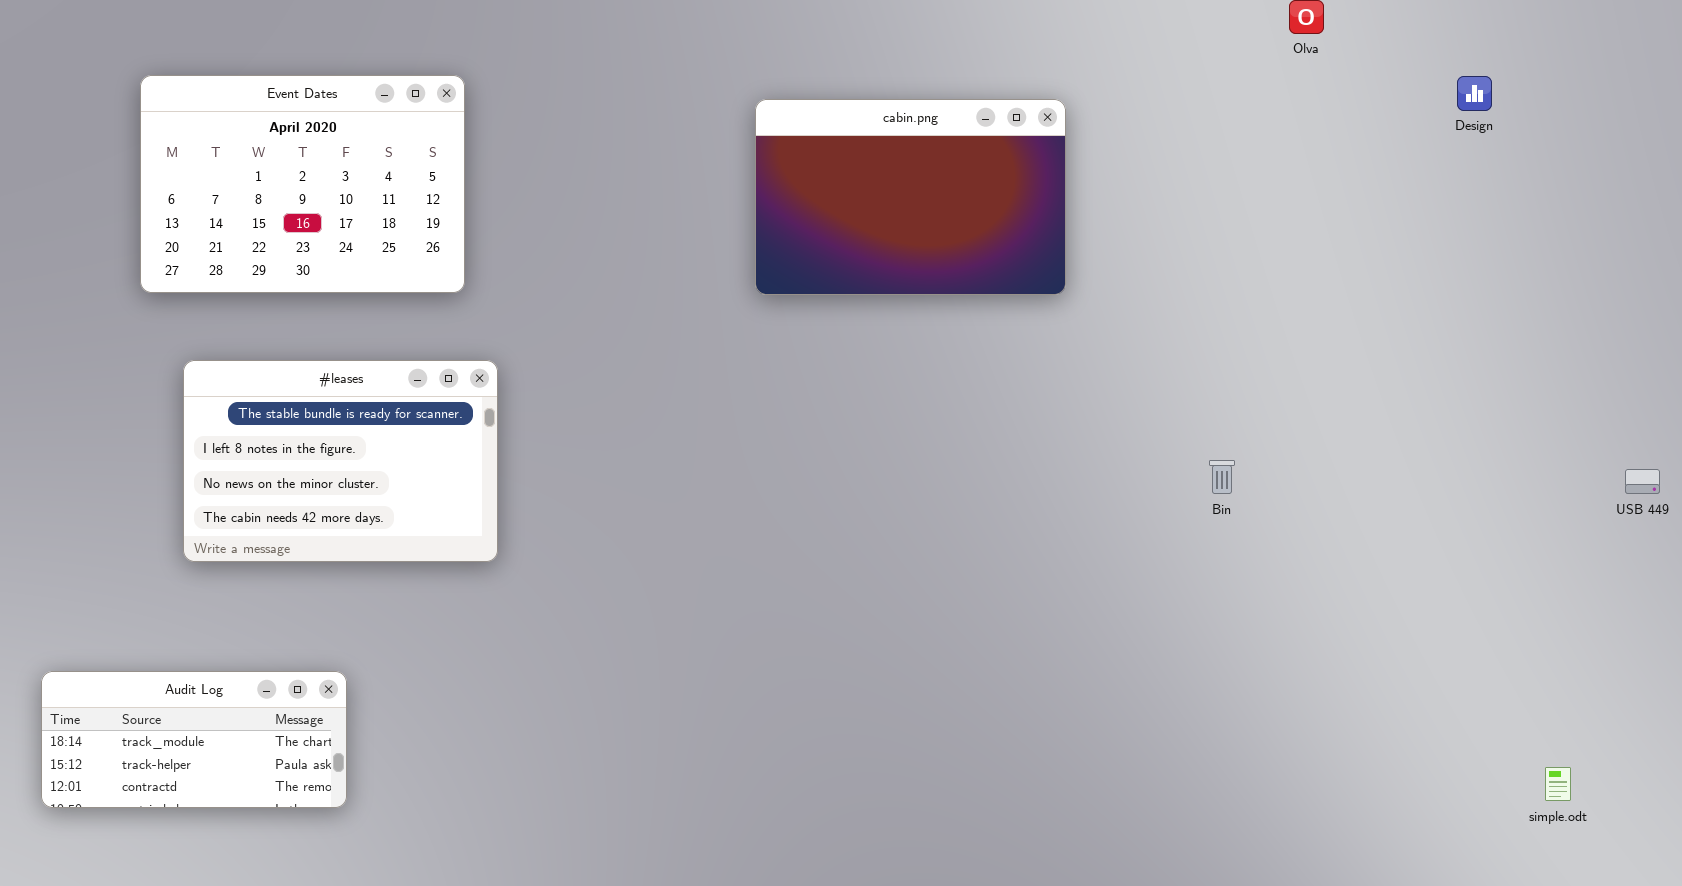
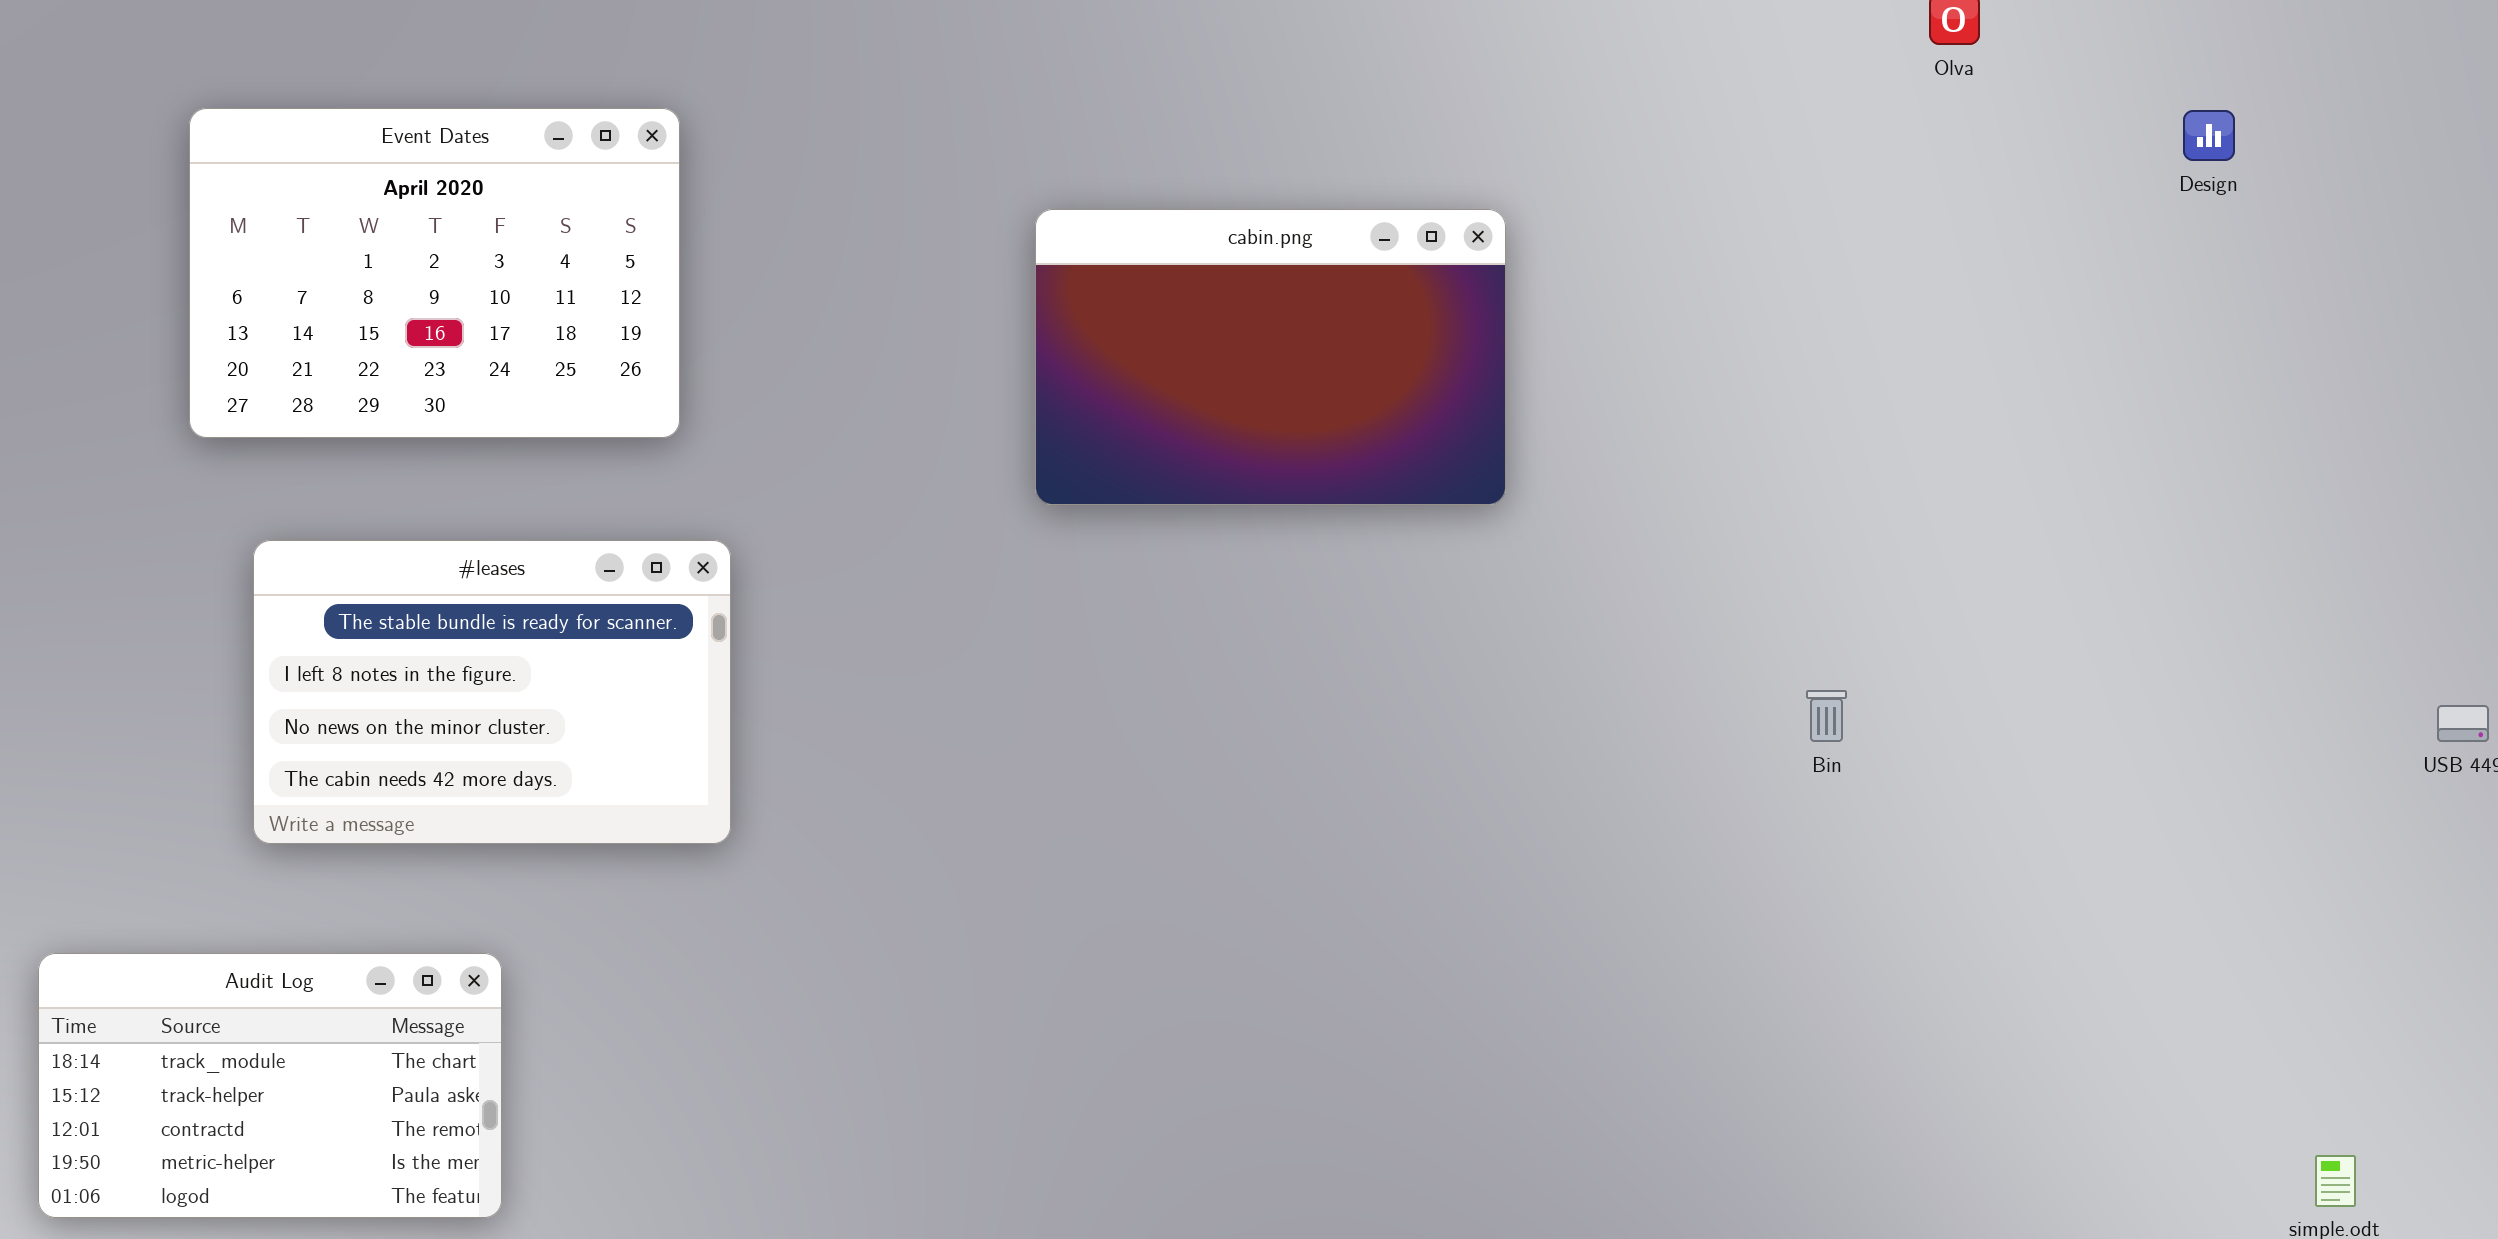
cabin.png: [755,99,1066,295] -> [1035,209,1506,505], moved
Audit Log: [41,671,347,808] -> [38,953,502,1218], resized

